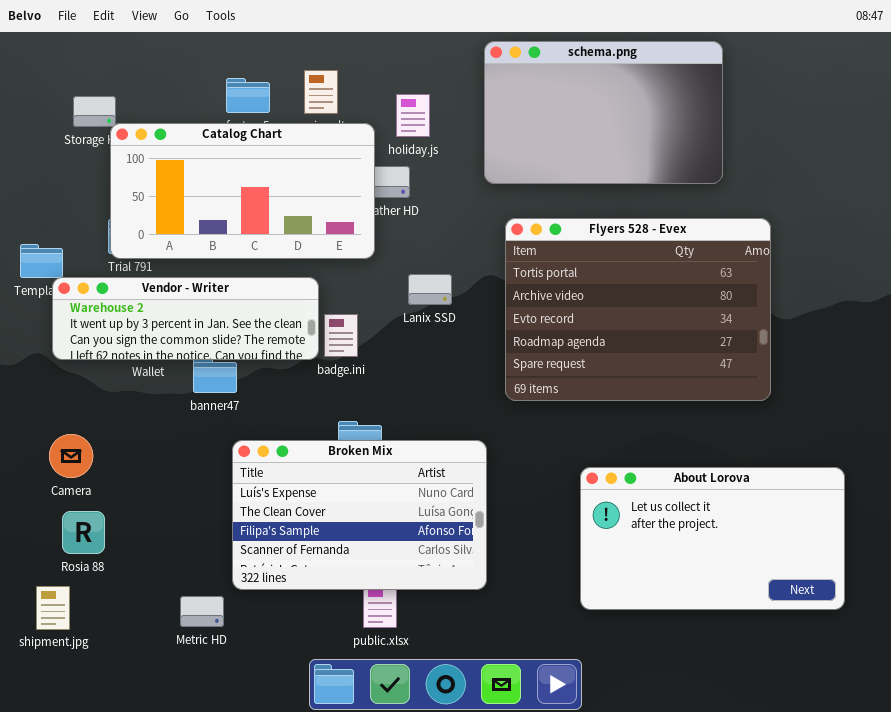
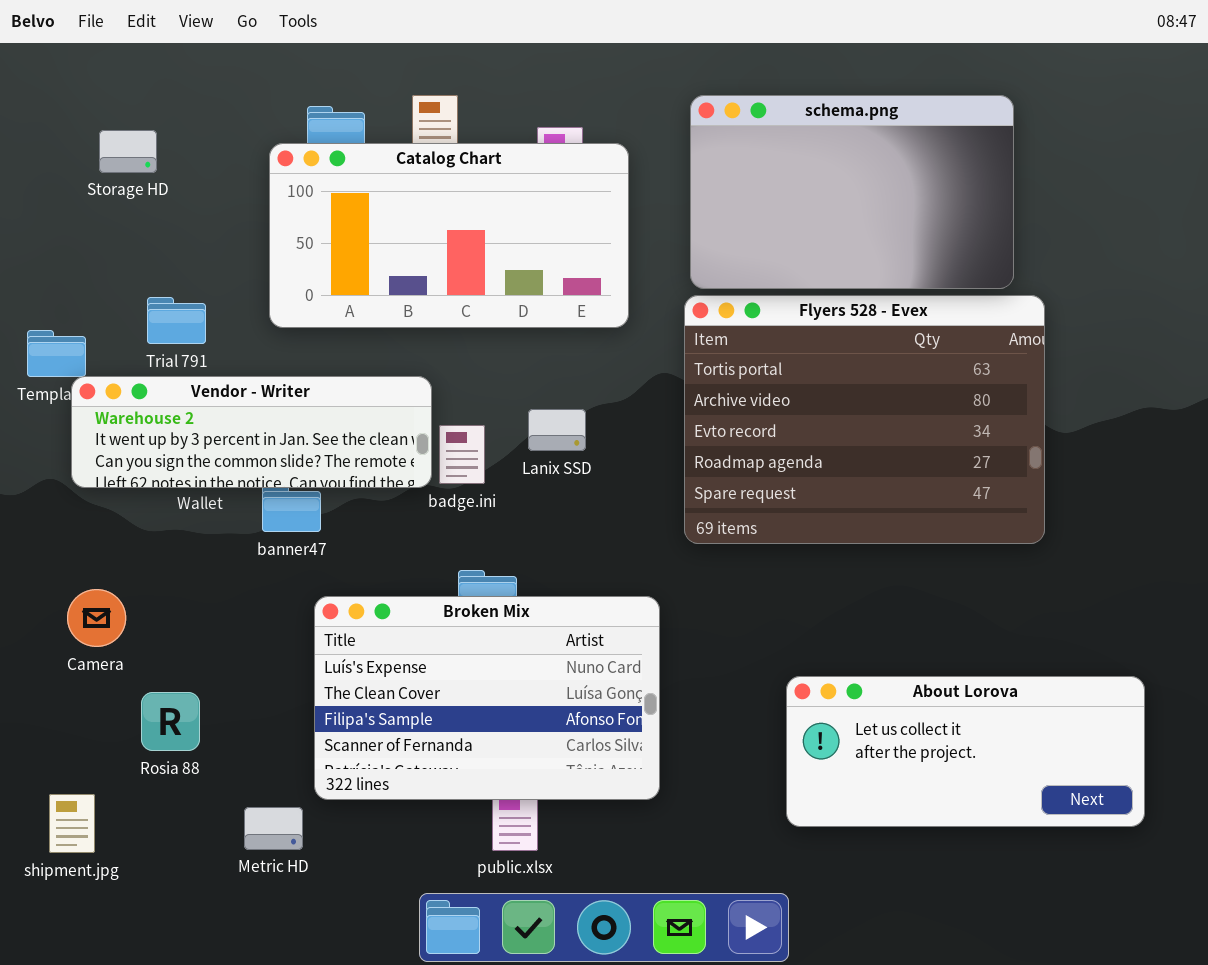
schema.png: [484,41,723,184] -> [690,95,1014,289], moved
Catalog Chart: [110,123,375,259] -> [269,143,629,328], moved
Lanix SSD: [408,274,452,305] -> [528,409,586,451], moved
About Lorova: [580,467,845,610] -> [786,676,1145,827], resized
Rosia 88: [62,511,105,554] -> [141,692,200,751], moved

